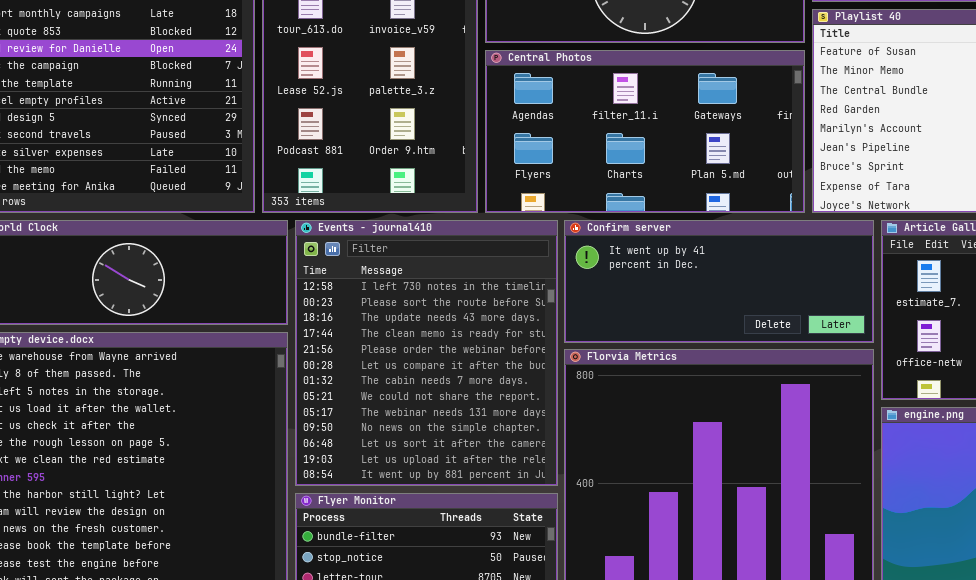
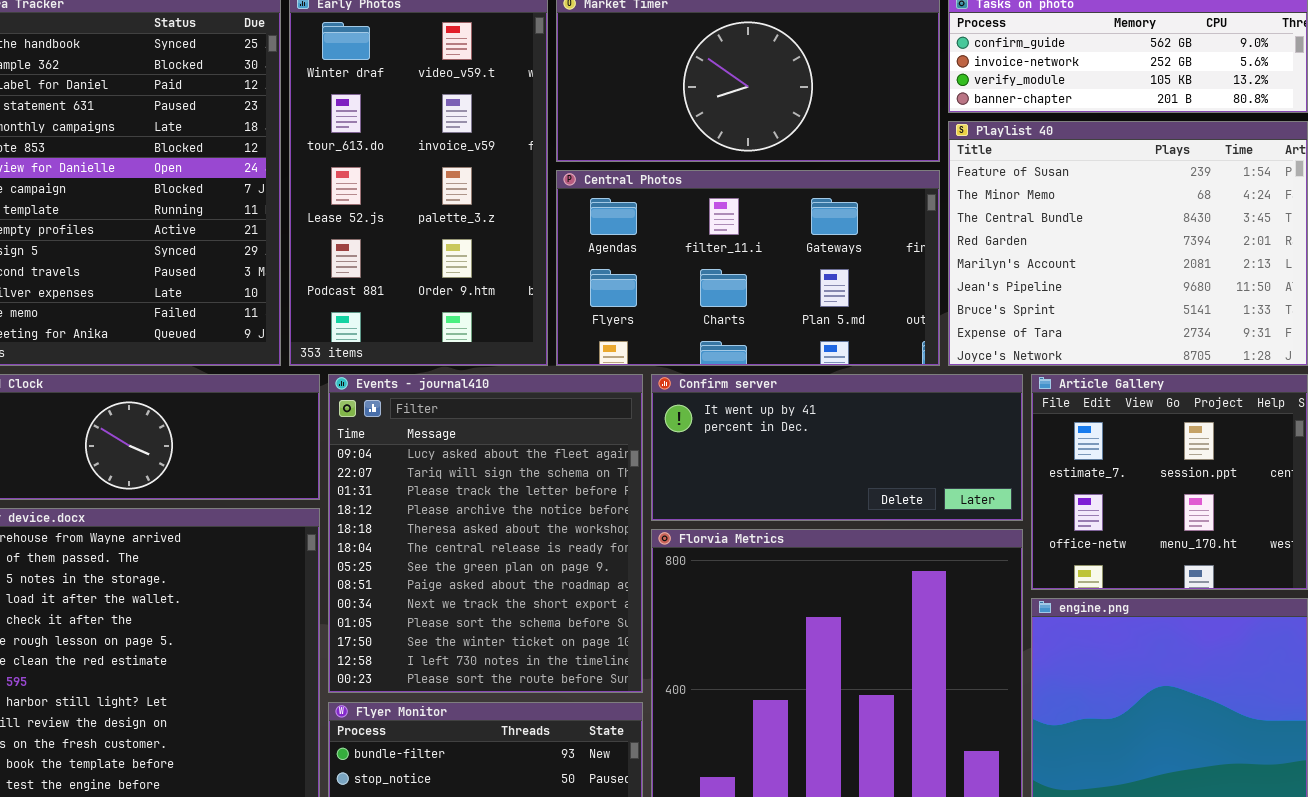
Events - journal410: [295,220,558,486] -> [328,374,643,693], scrolled up 11 rows

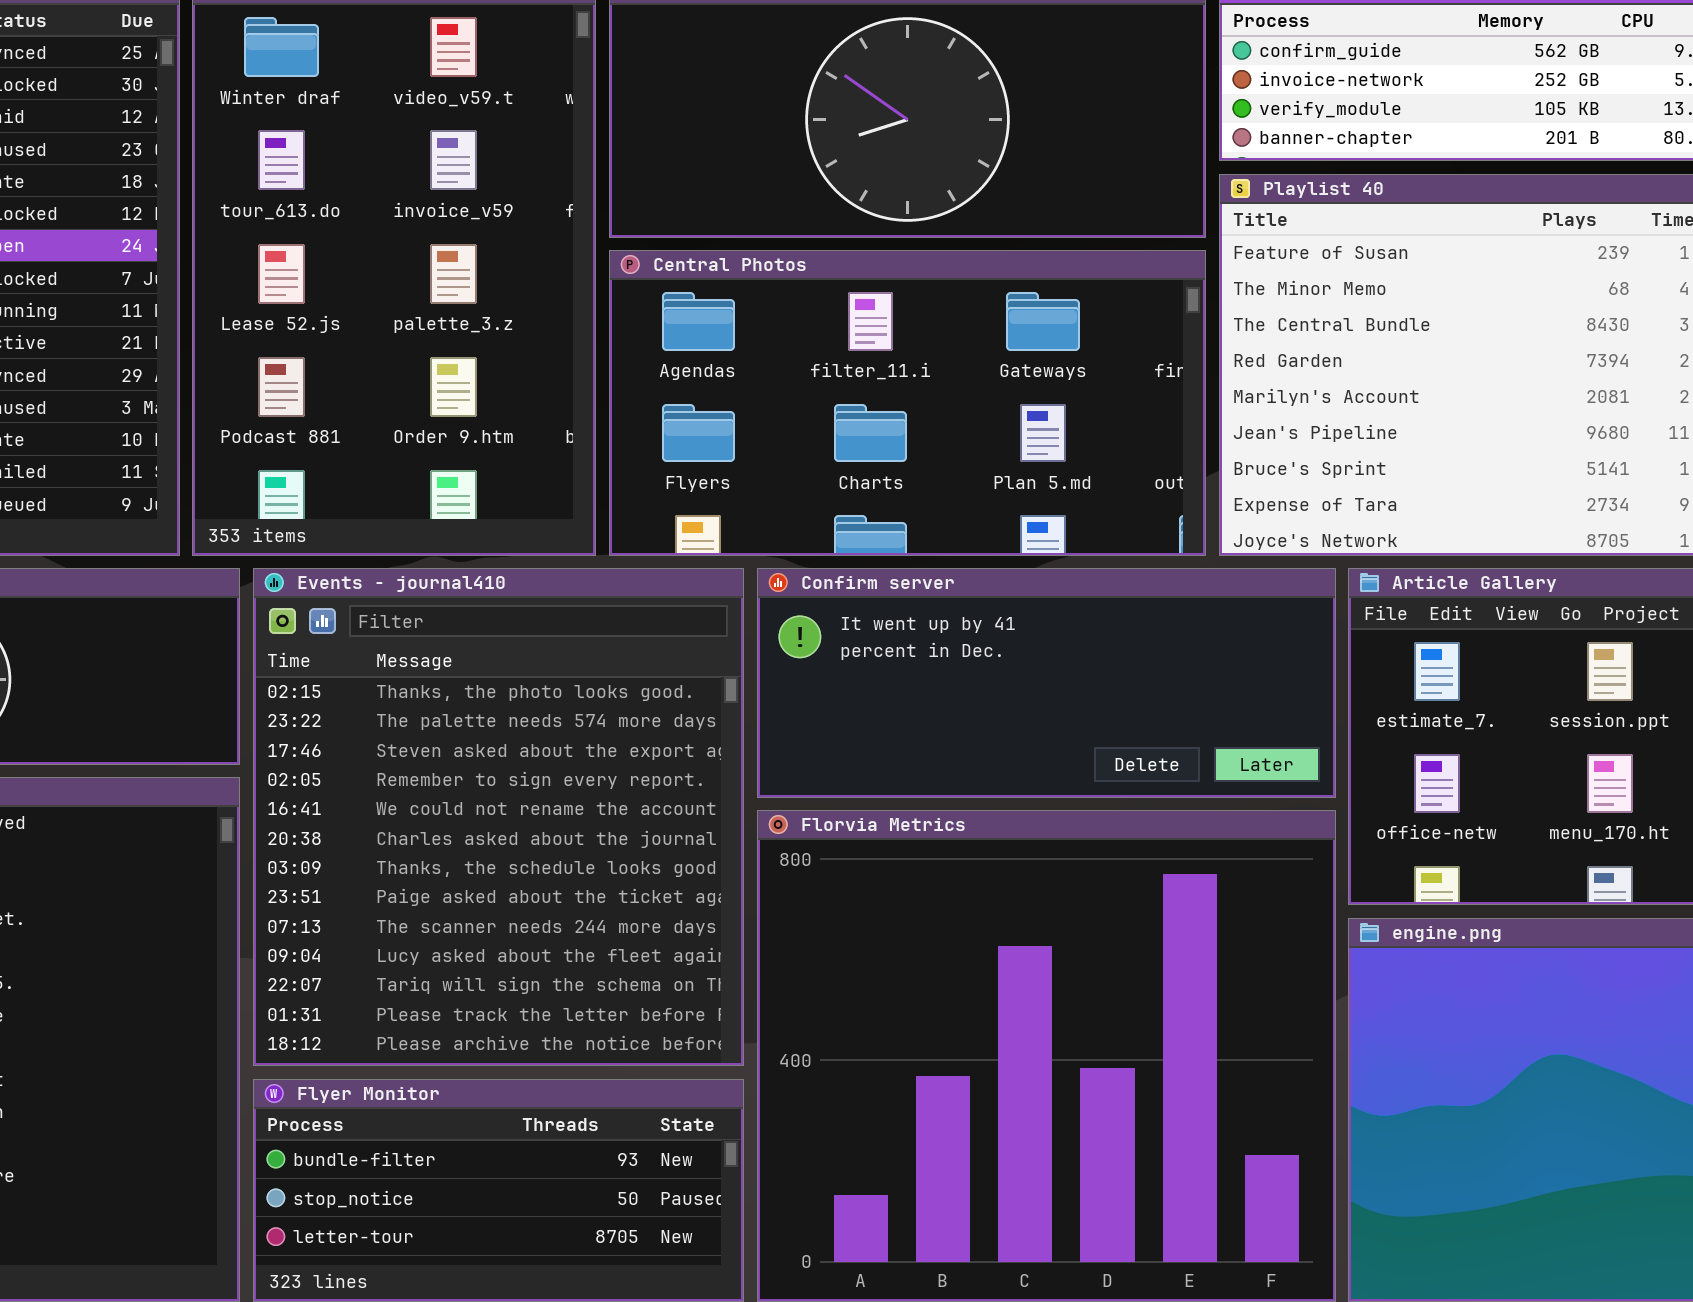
Events - journal410: [328,374,643,693] -> [253,568,744,1066], scrolled up 9 rows

